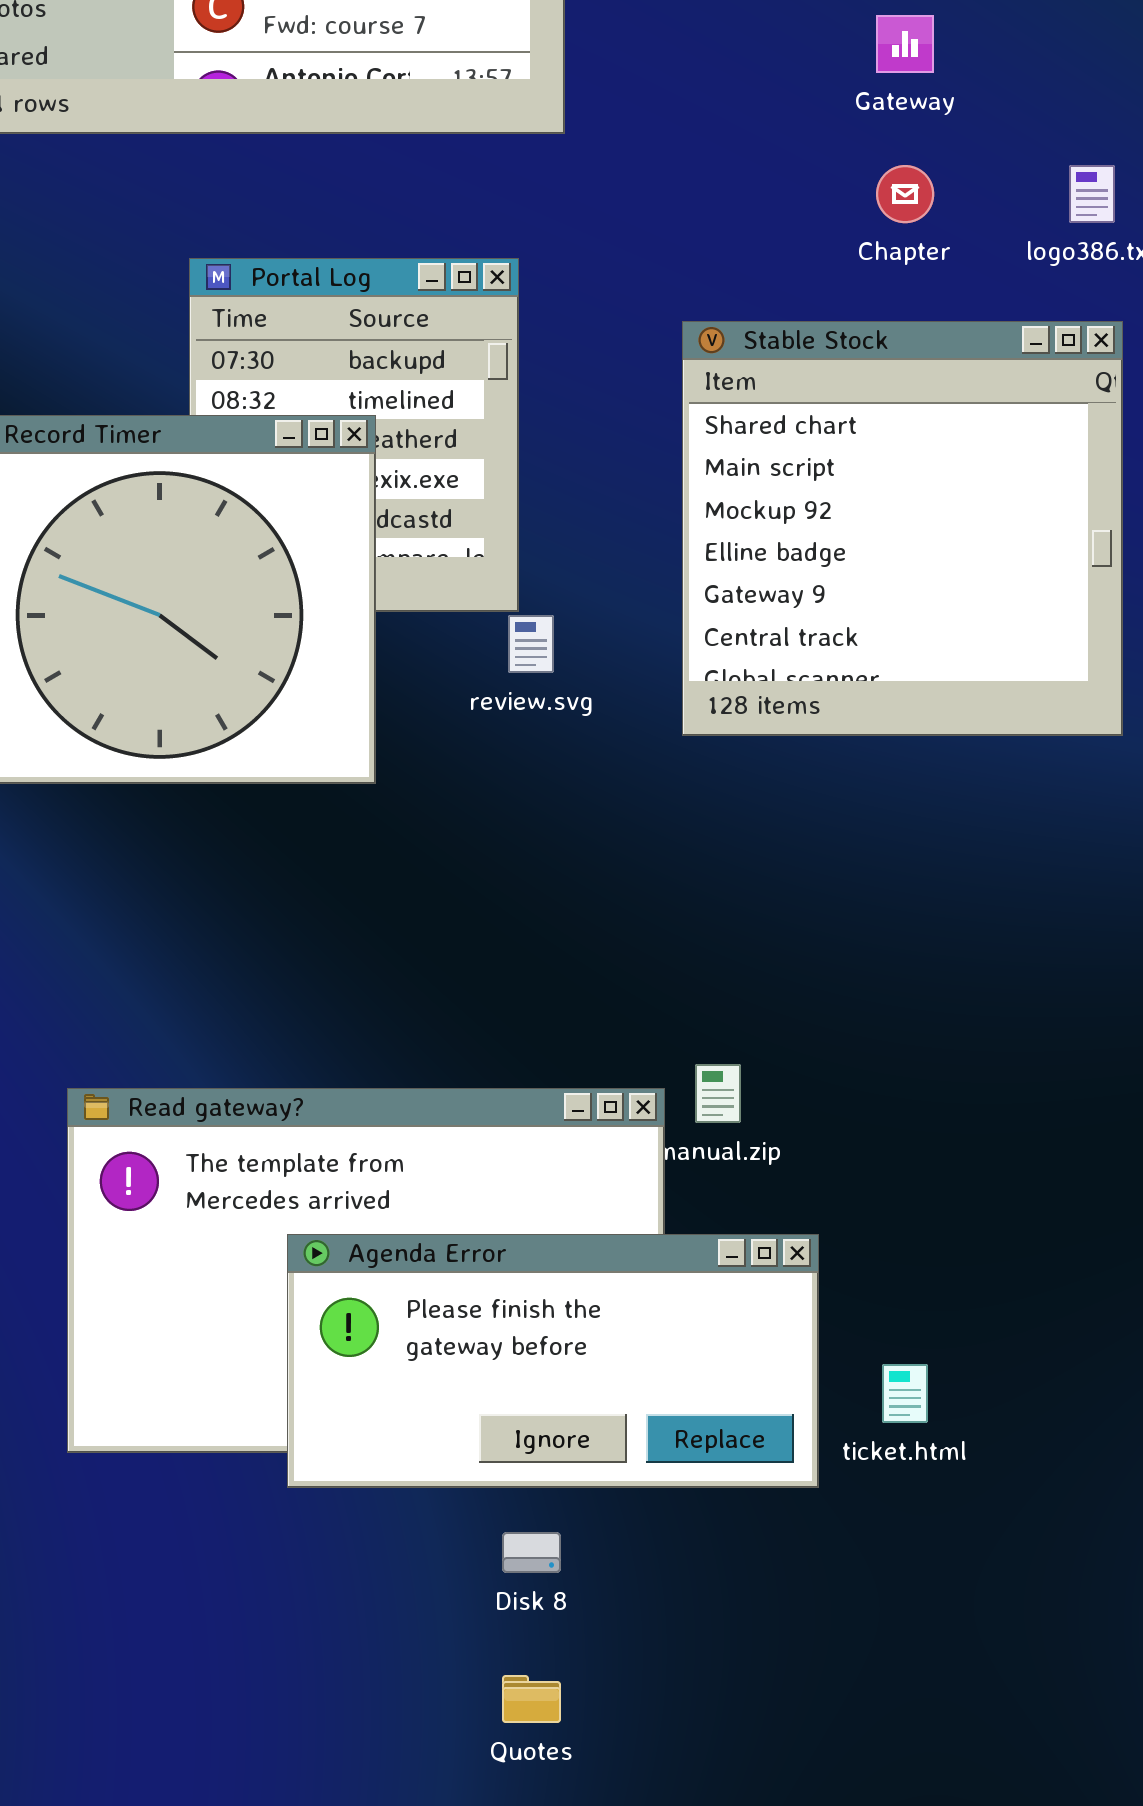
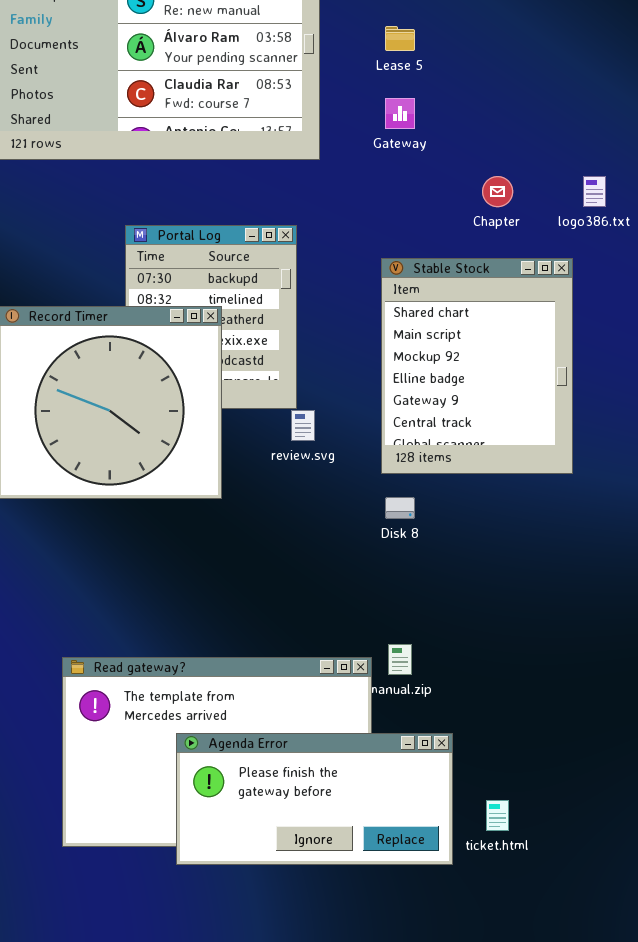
Gateway: [876,15,934,73] -> [385,98,415,129], moved
Stable Stock: [682,321,1123,736] -> [381,258,573,474], resized
Disk 8: [502,1532,561,1573] -> [385,497,415,519], moved

